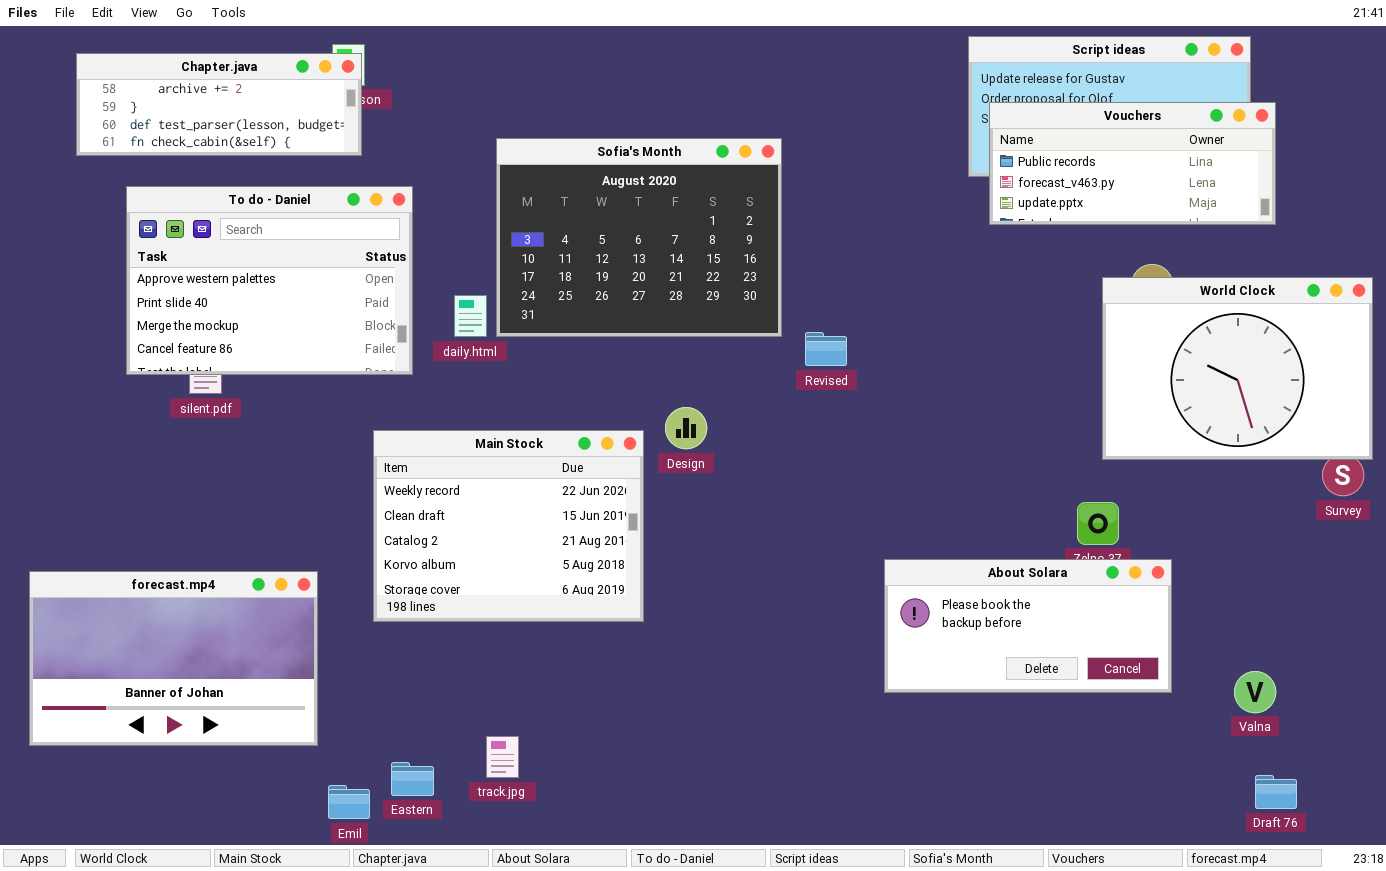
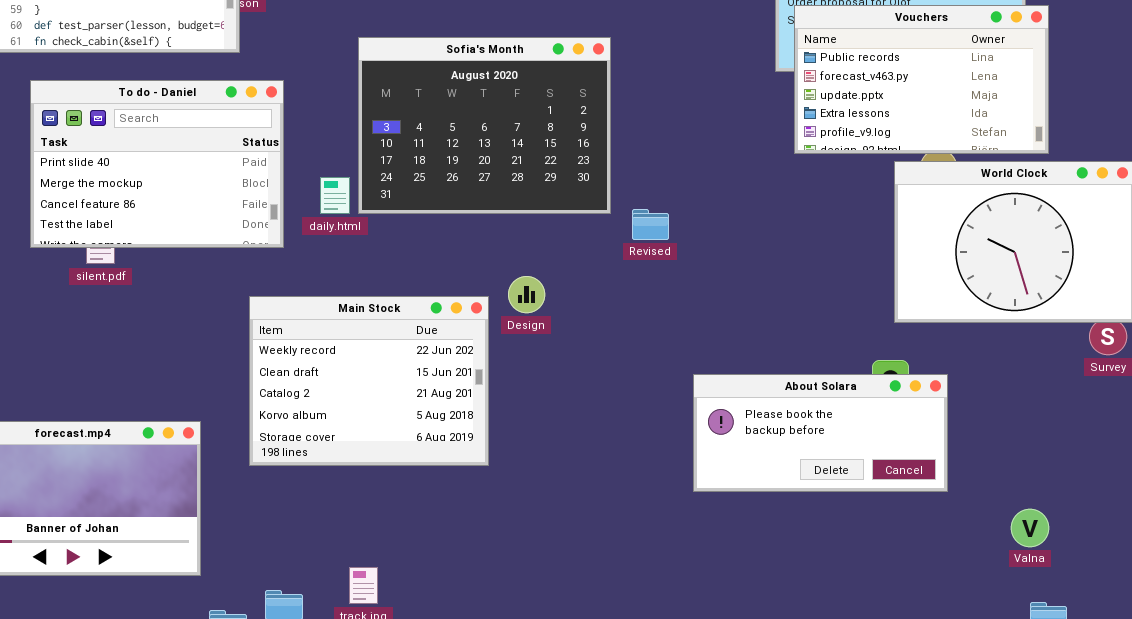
Vouchers: [989,102,1276,225] -> [794,5,1049,154], resized
To do - Daniel: [126,186,413,375] -> [30,80,284,248], scrolled down 1 row
About Solara: [884,559,1172,693] -> [693,374,948,492], moved

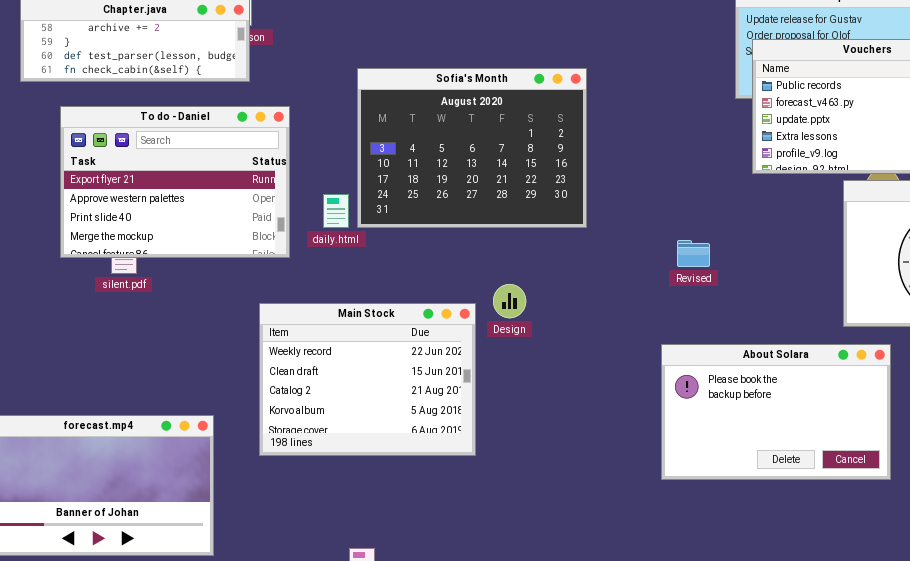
To do - Daniel: [30,80,284,248] -> [60,106,290,258], scrolled up 2 rows
Revised: [632,209,669,240] -> [677,240,710,267], moved
About Solara: [693,374,948,492] -> [661,344,891,480], resized

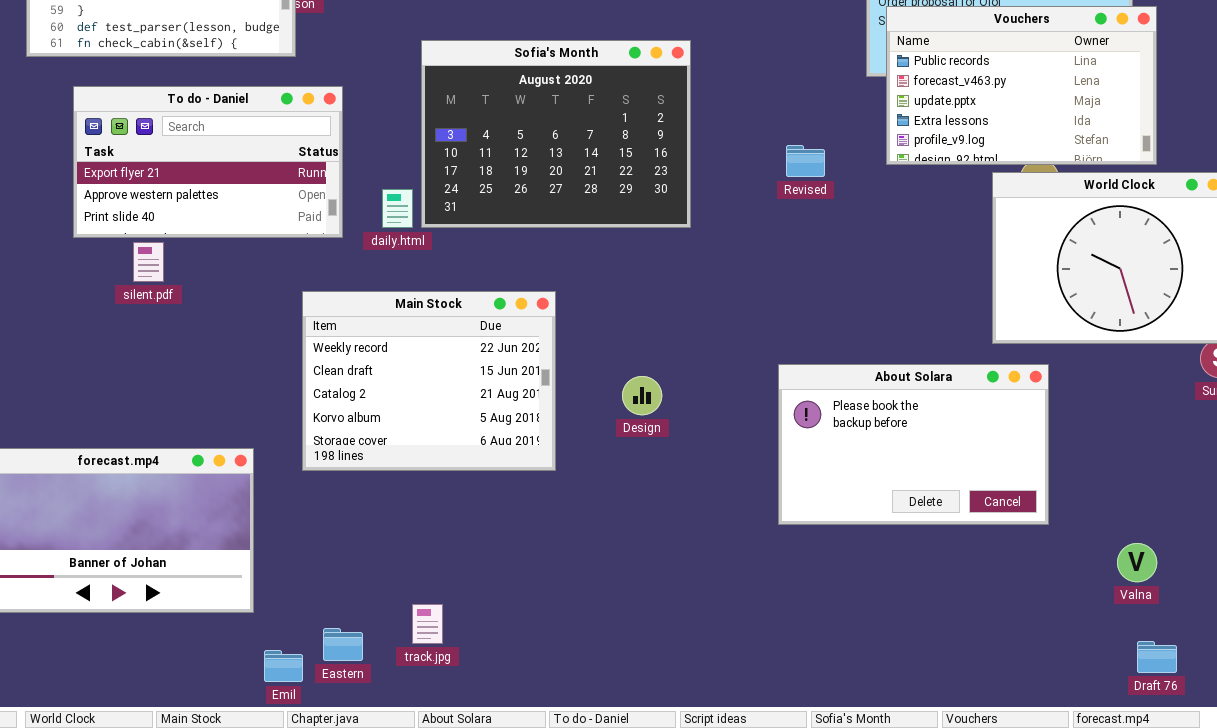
To do - Daniel: [60,106,290,258] -> [73,86,343,238], resized
Revised: [677,240,710,267] -> [786,145,825,177], moved
Design: [493,284,526,318] -> [622,376,662,415], moved
Main Stock: [259,303,476,456] -> [302,291,556,471], moved

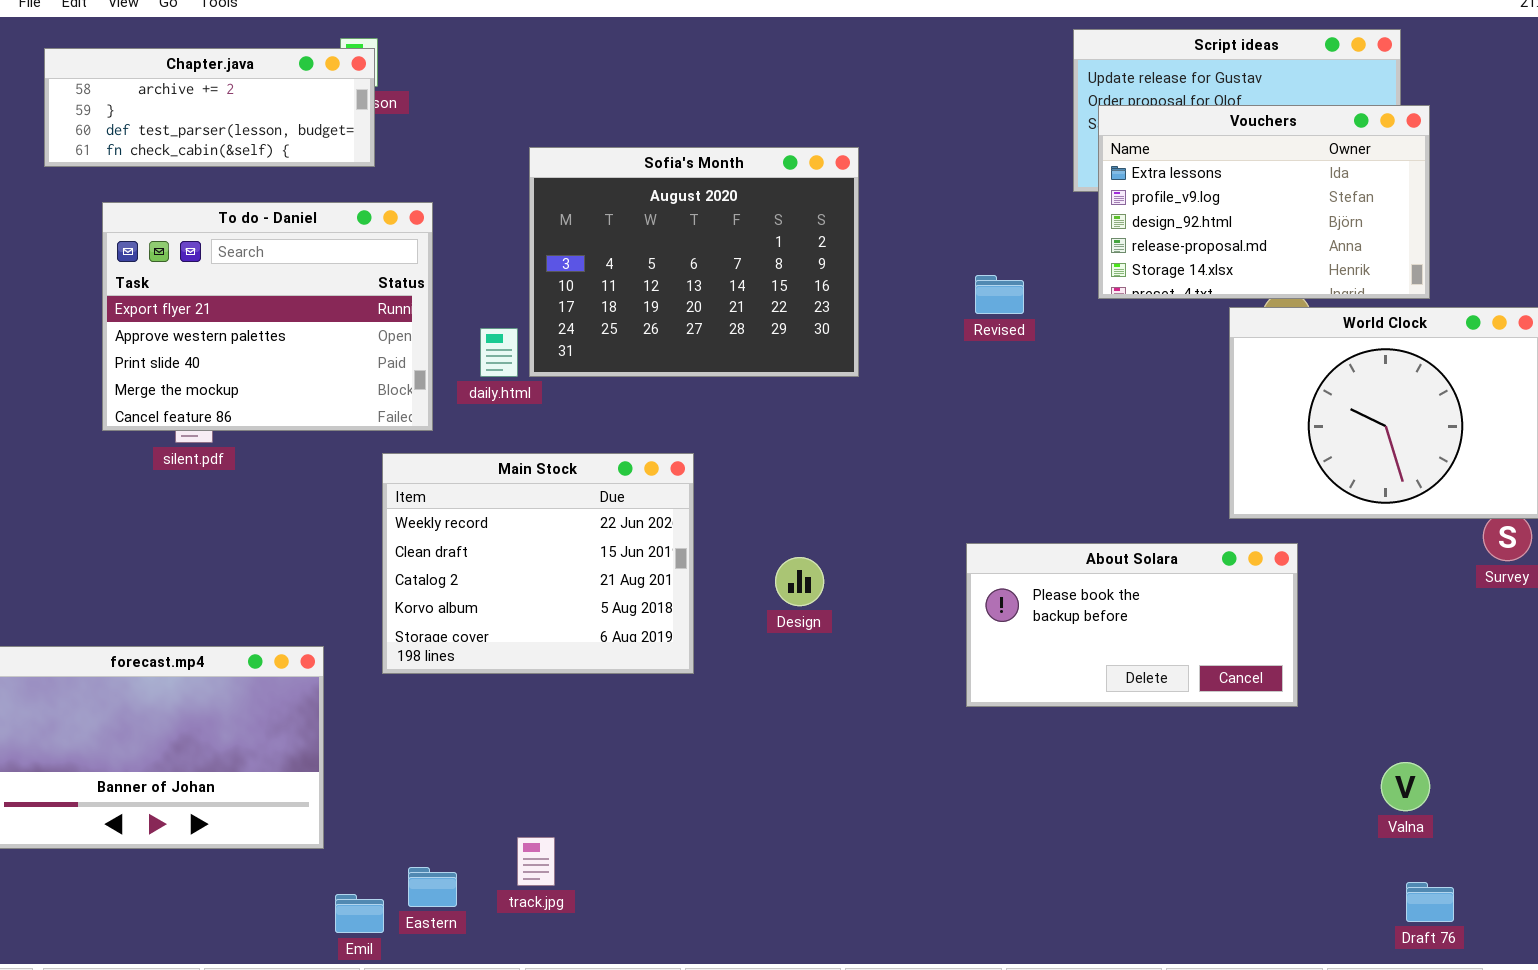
Vouchers: [886,6,1157,165] -> [1098,105,1430,299], scrolled down 3 rows
To do - Daniel: [73,86,343,238] -> [102,202,433,431], resized
About Solara: [778,364,1049,525] -> [966,543,1298,707], resized

